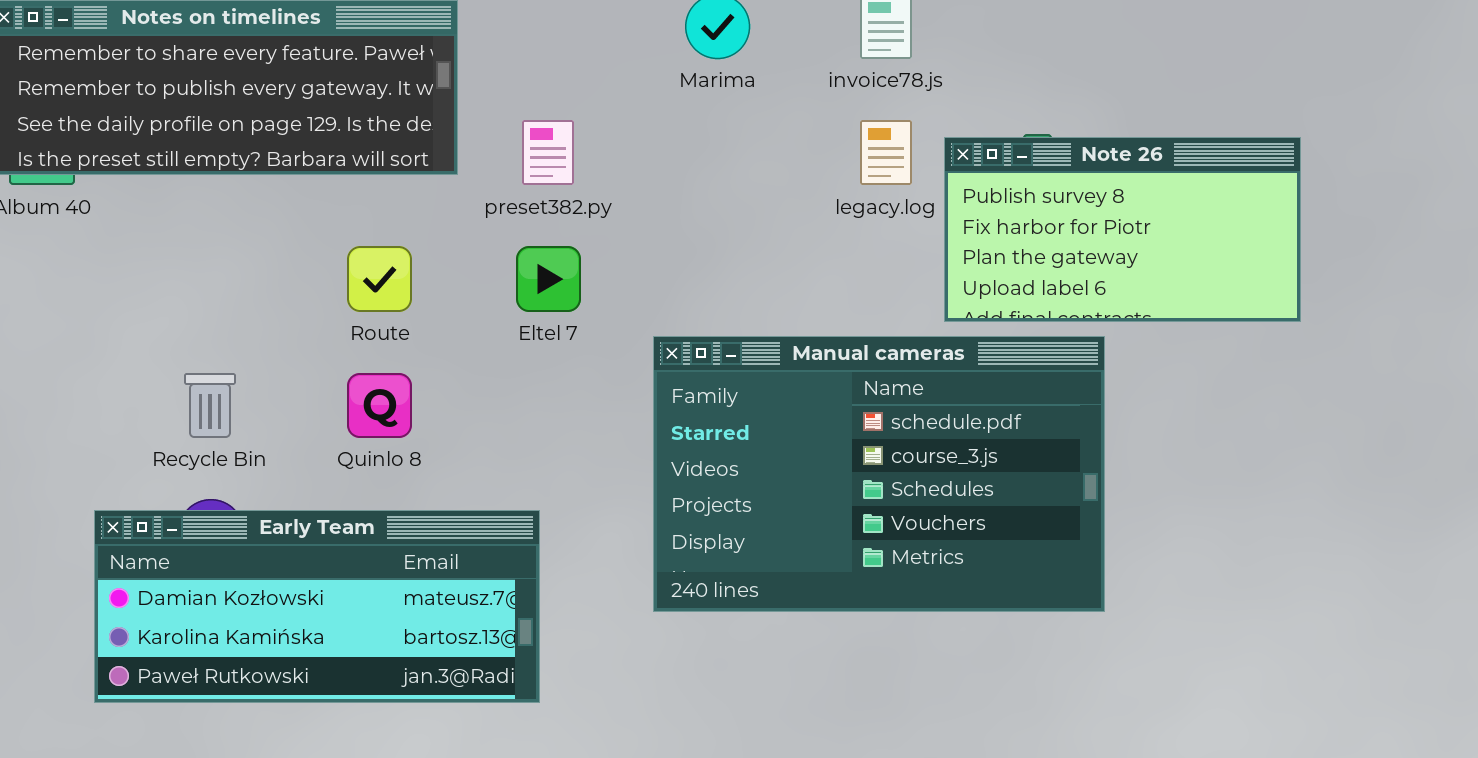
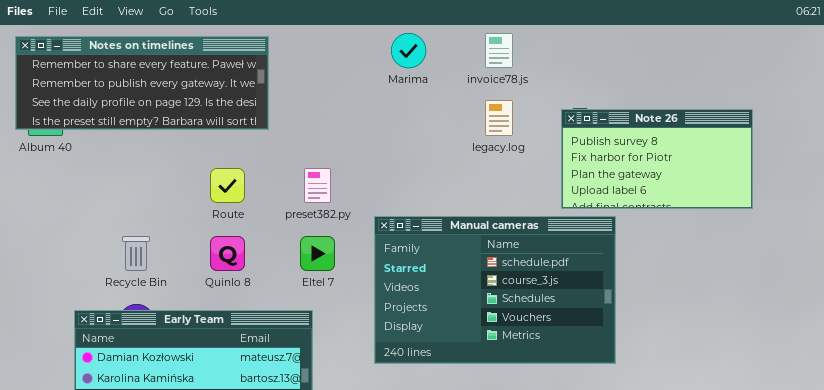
preset382.py: [522,120,574,185] -> [304,168,331,203], moved
Note 26: [944,137,1301,322] -> [561,109,753,209], moved
Eltel 7: [516,246,581,312] -> [300,236,335,271], moved

